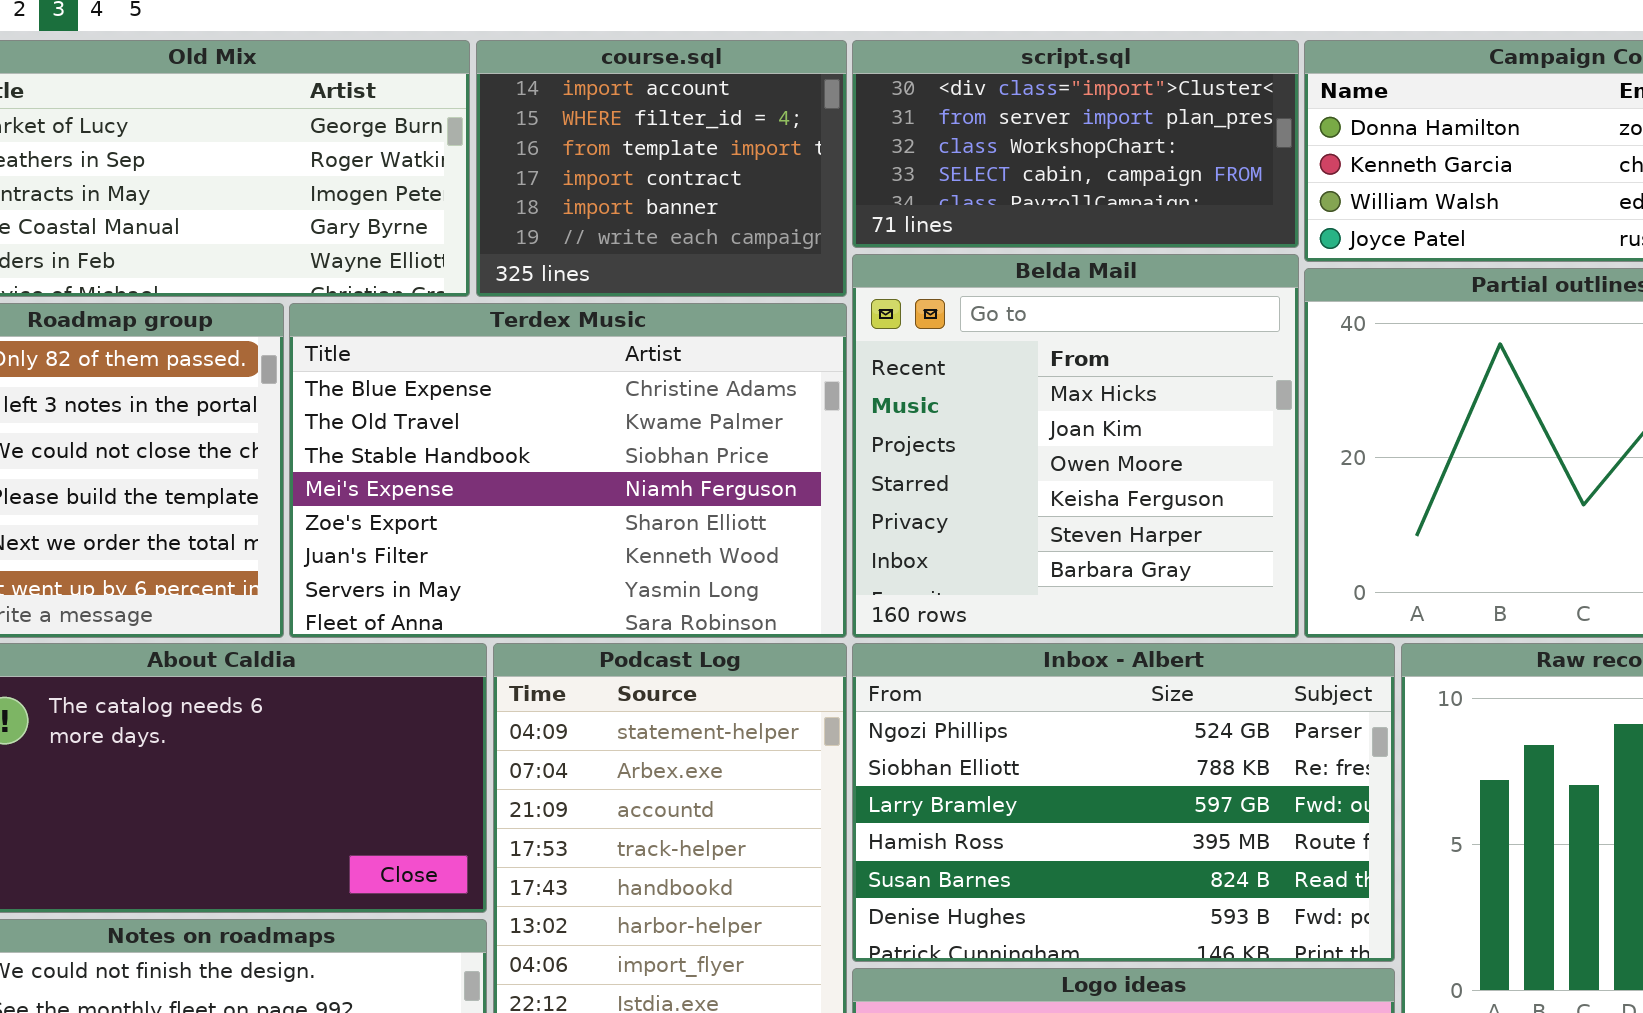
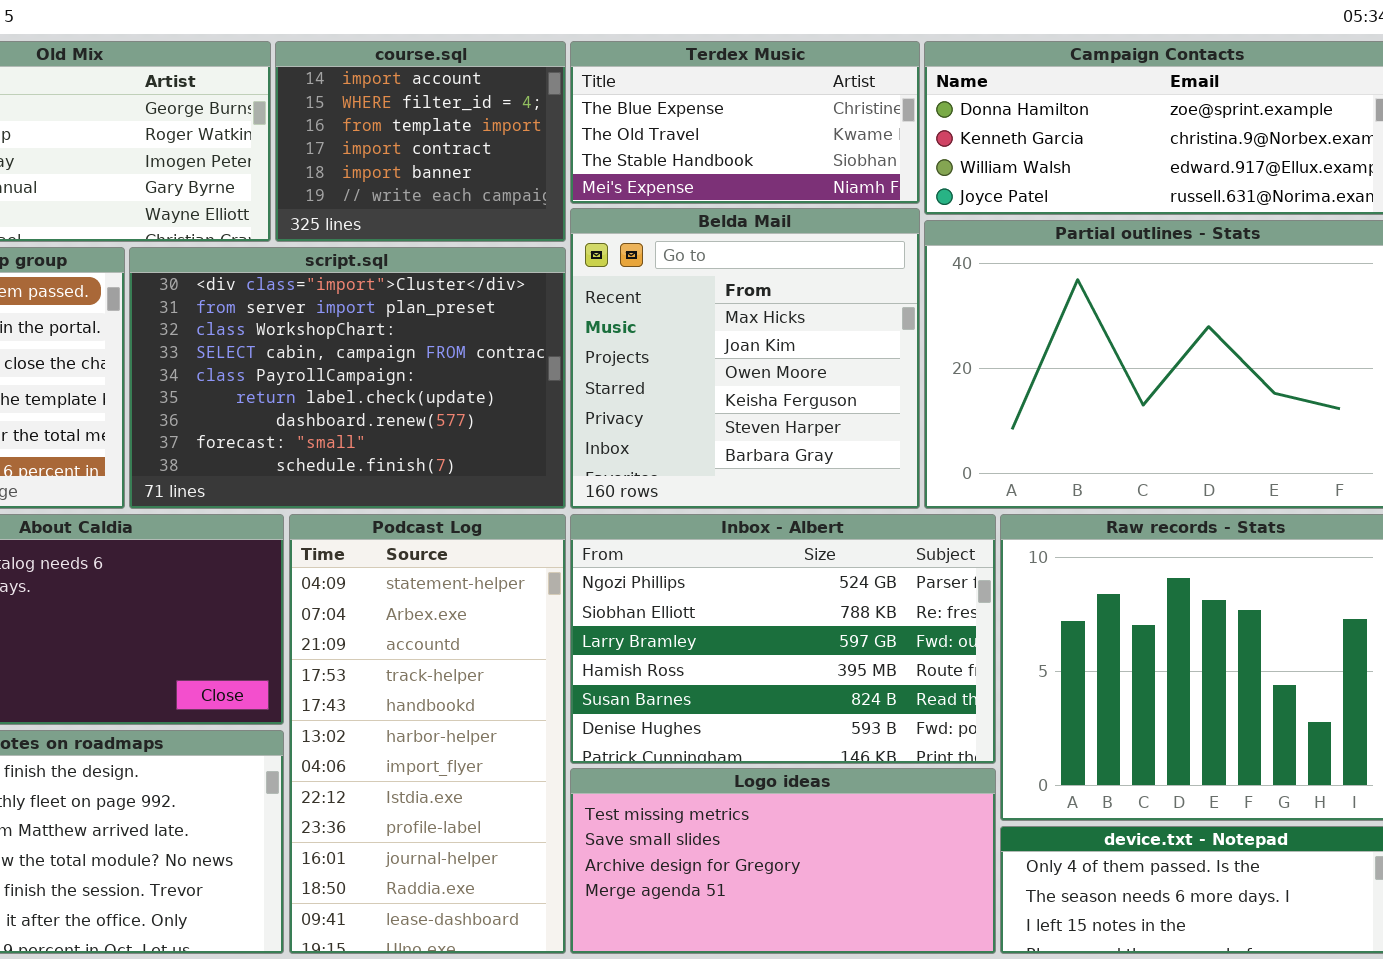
script.sql: [852,40,1299,248] -> [129,247,566,509], moved, resized
Terdex Music: [289,303,847,638] -> [570,41,920,204], moved, resized

